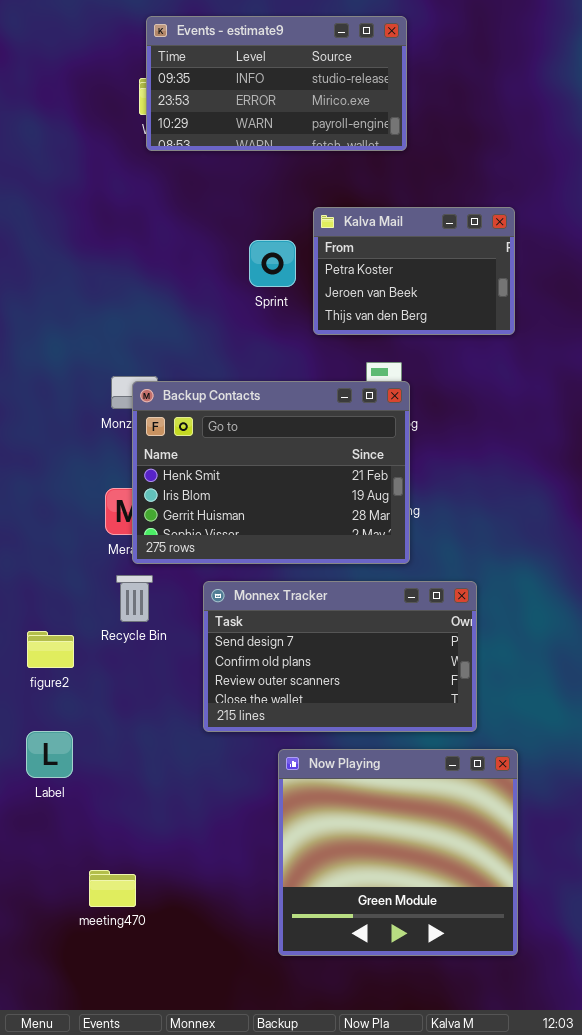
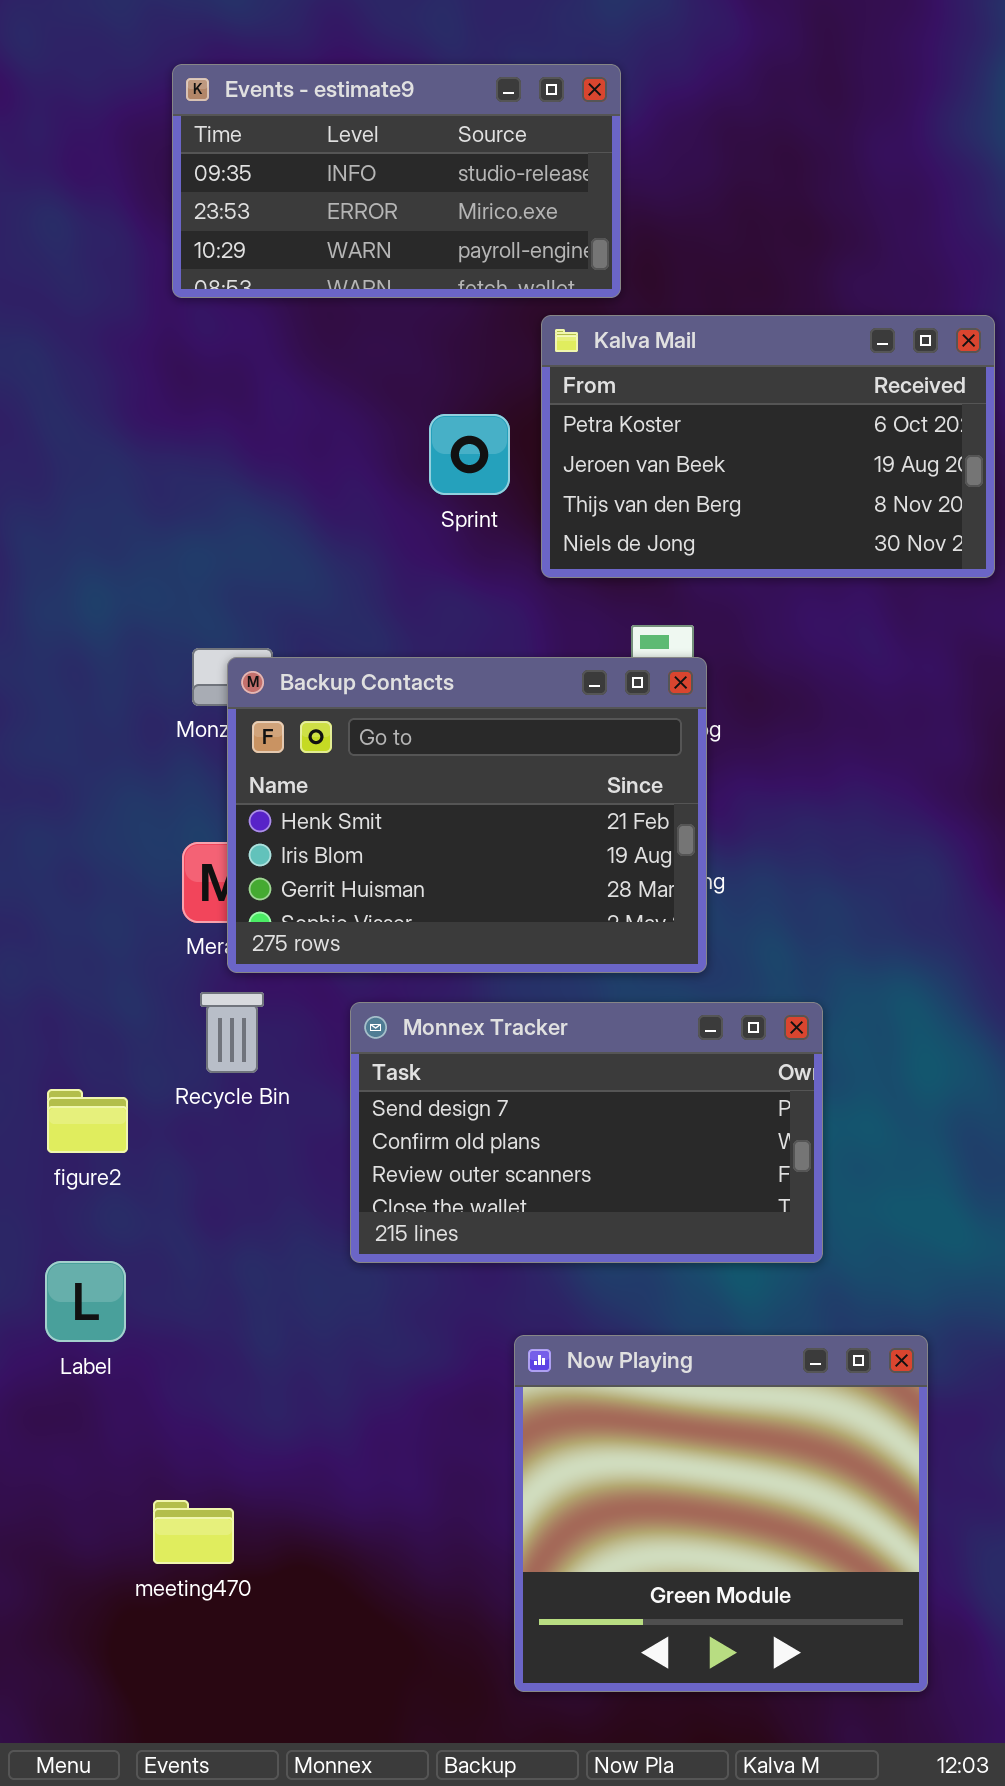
Events - estimate9: [146,16,407,151] -> [172,64,621,298], moved
Kalva Mail: [313,207,515,335] -> [541,315,995,578], resized
Now Playing: [278,749,518,956] -> [514,1335,928,1692], moved

